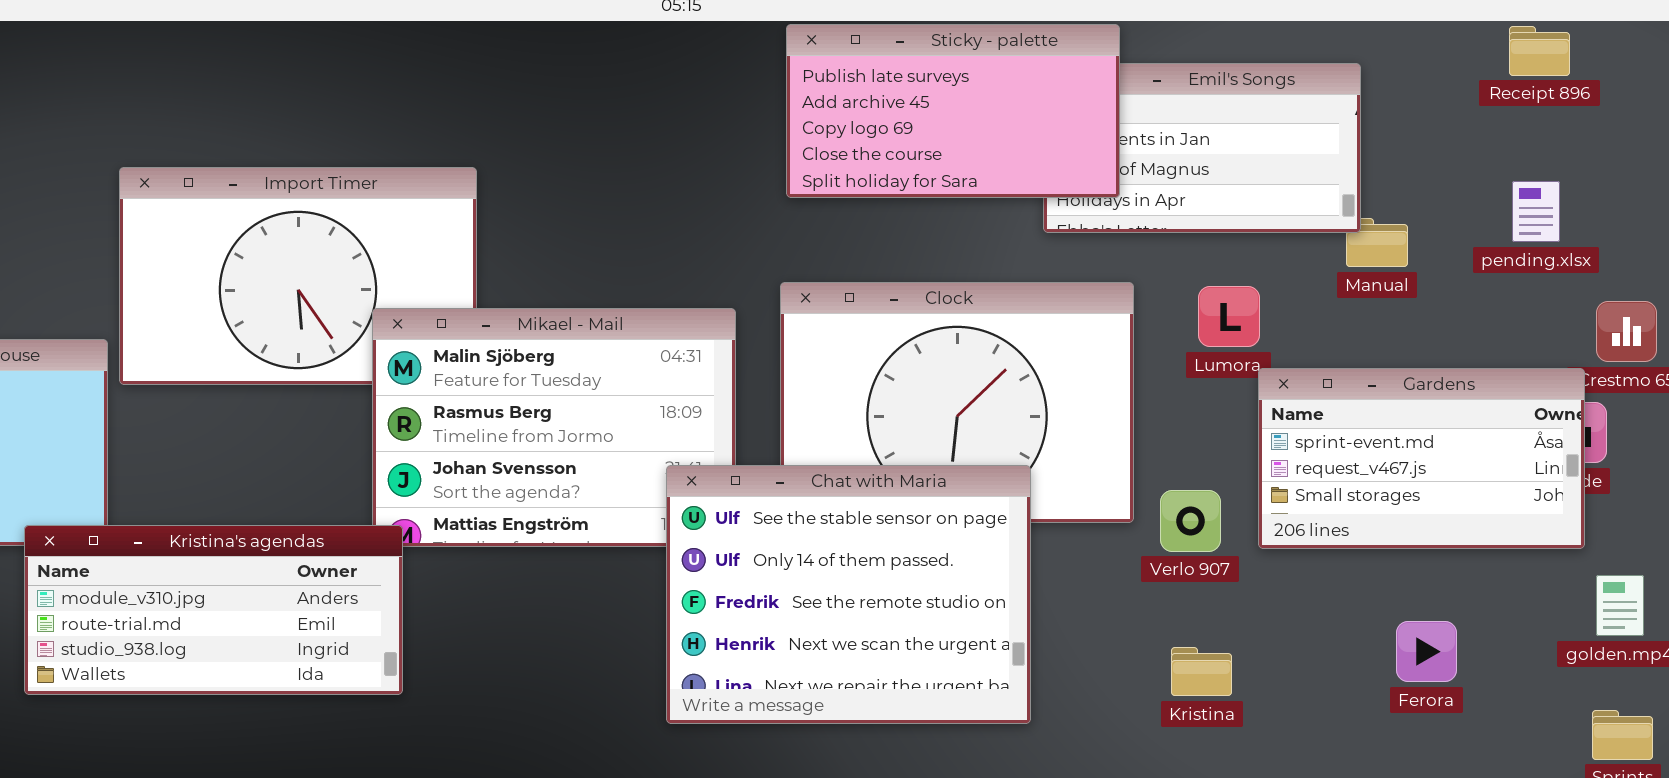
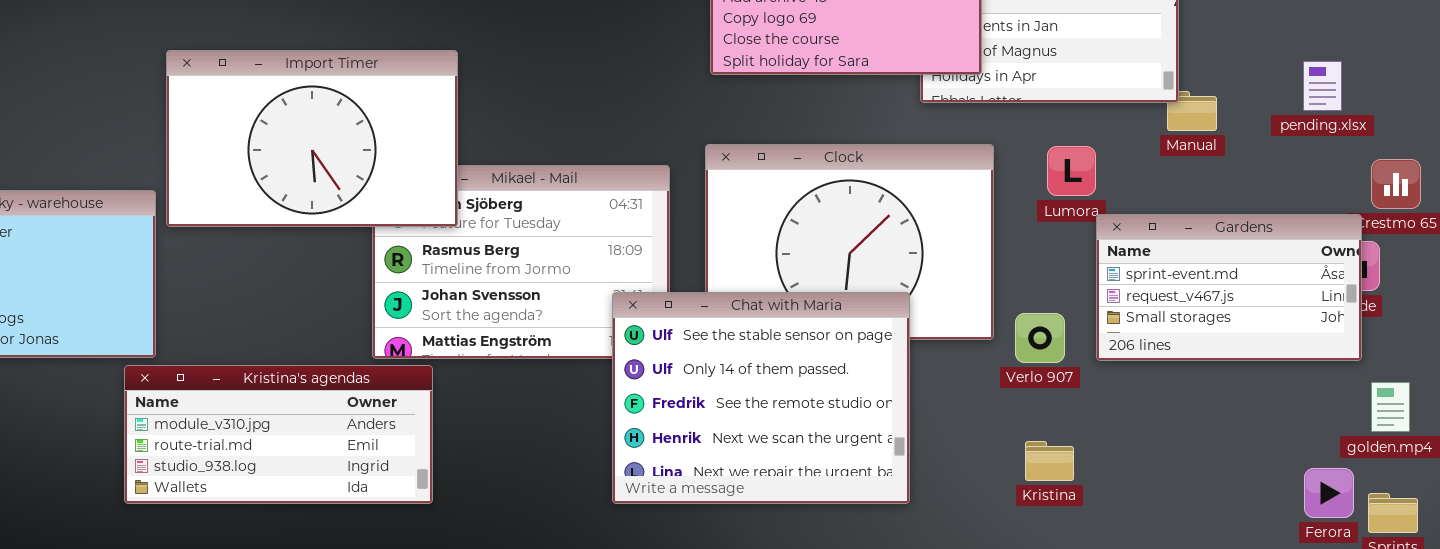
Import Timer: [119,167,477,385] -> [166,50,458,227], raised
Kristina's agendas: [24,525,403,695] -> [124,365,433,504], moved
Ferora: [1396,621,1457,682] -> [1304,468,1354,518], moved

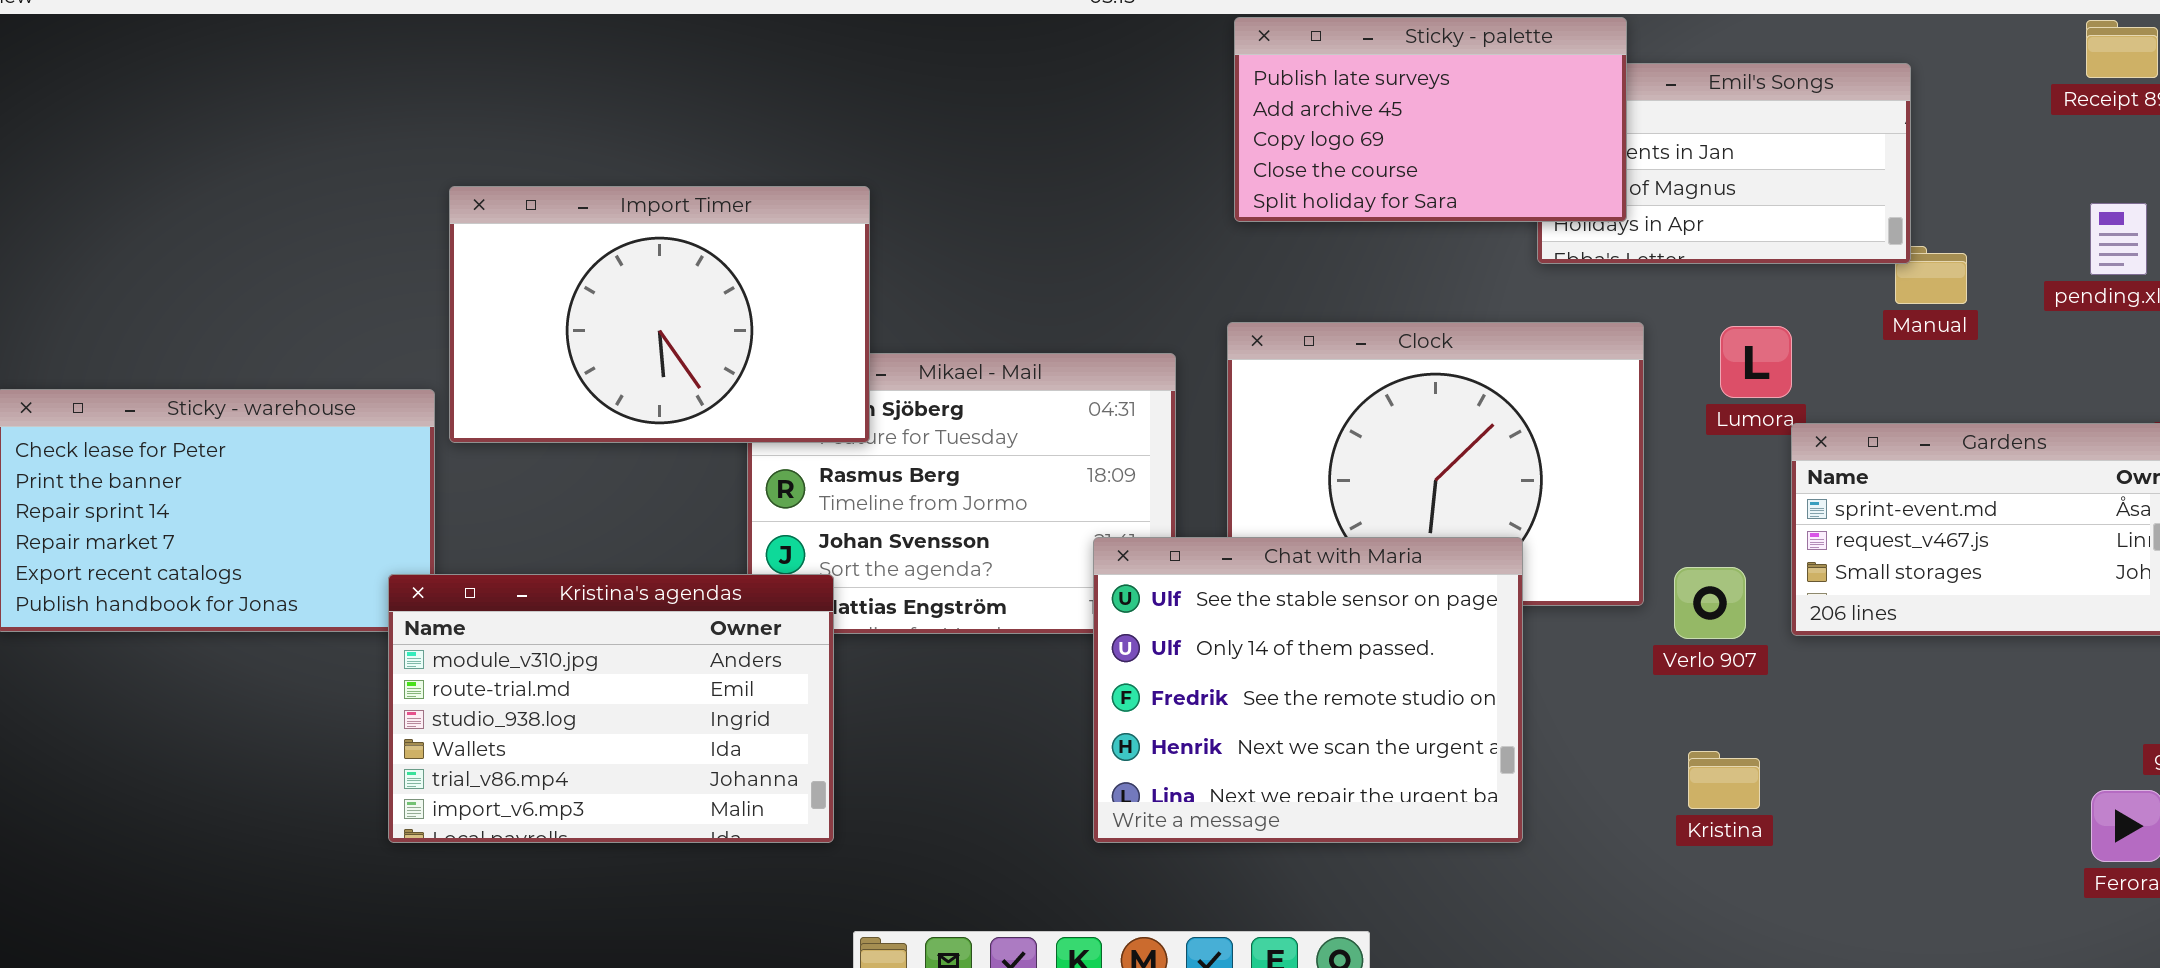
Kristina's agendas: [124,365,433,504] -> [388,574,834,843], resized

